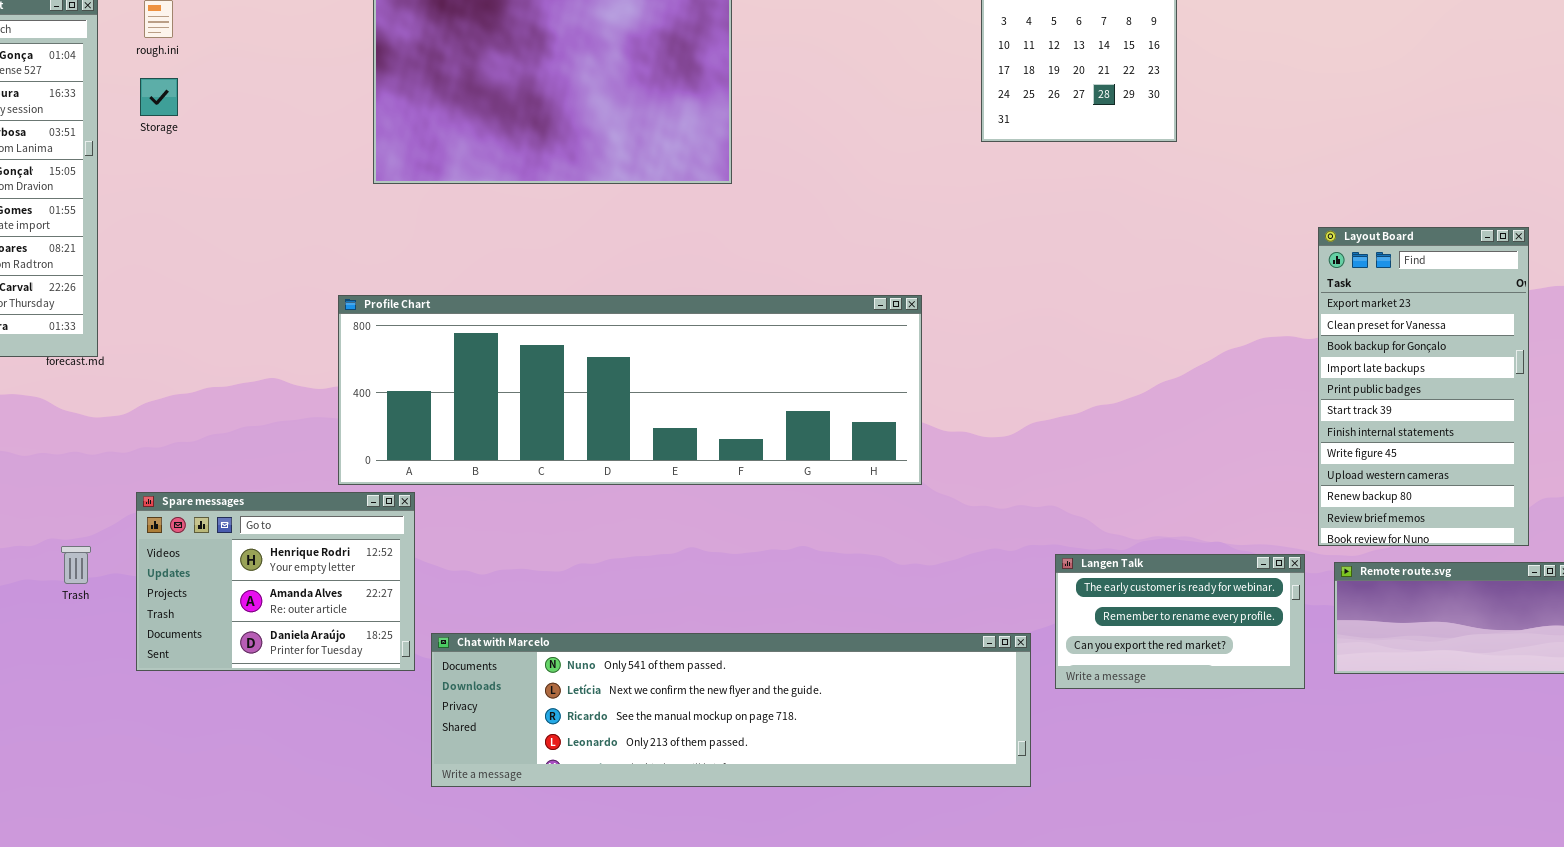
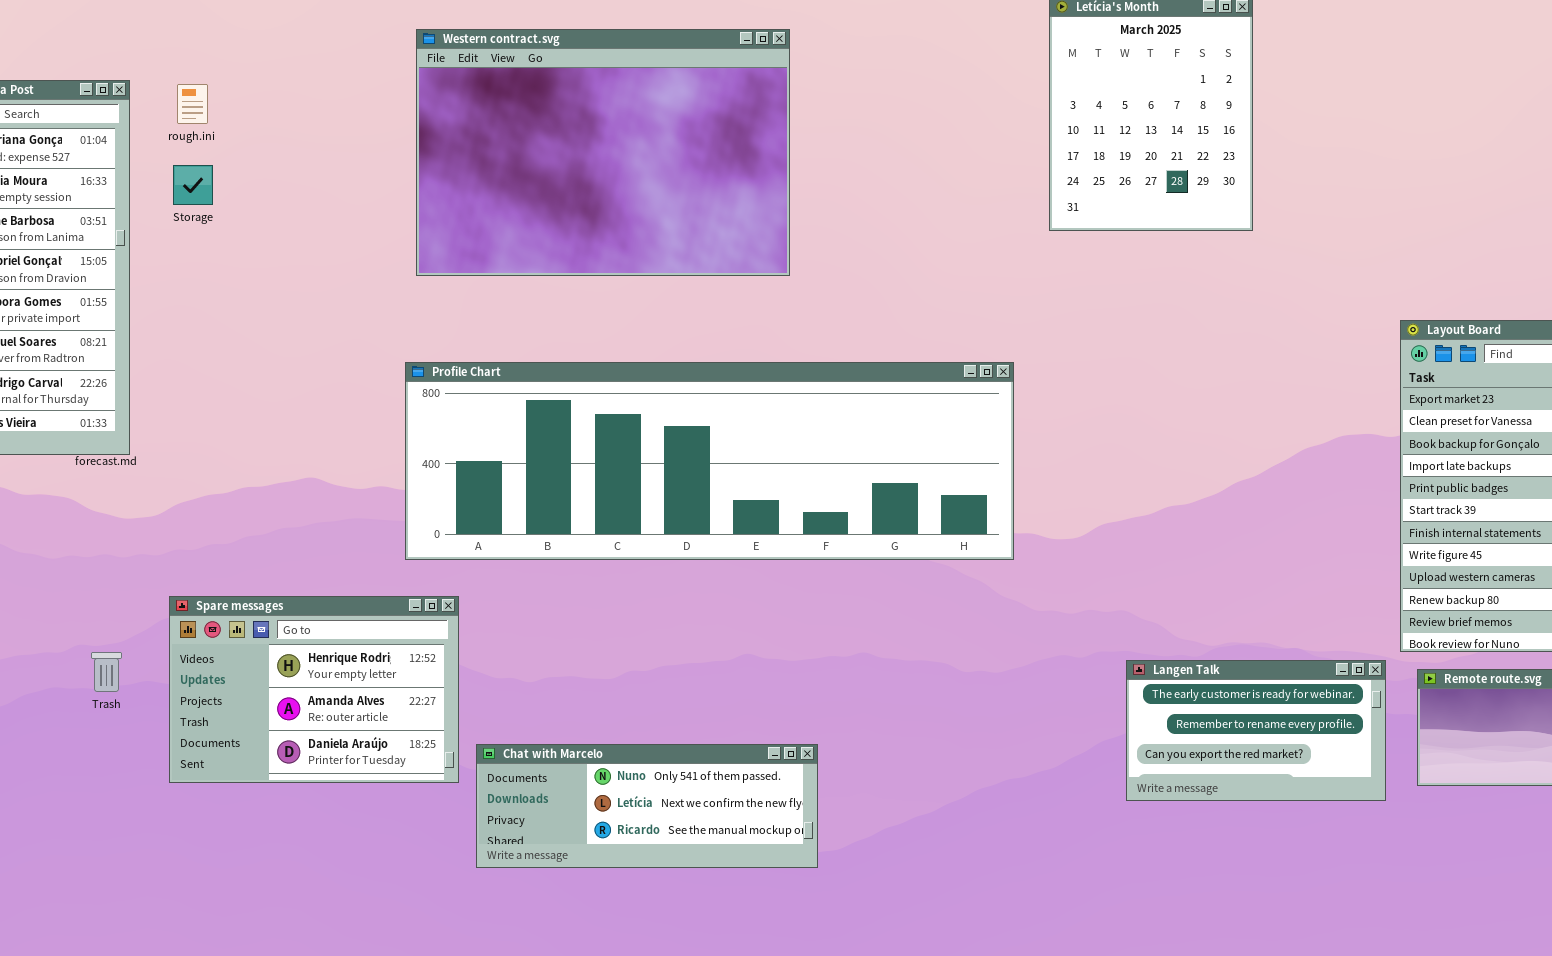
Profile Chart: [338,295,922,485] -> [405,362,1014,560], moved
Chat with Marcelo: [431,633,1031,787] -> [476,744,818,868], resized

